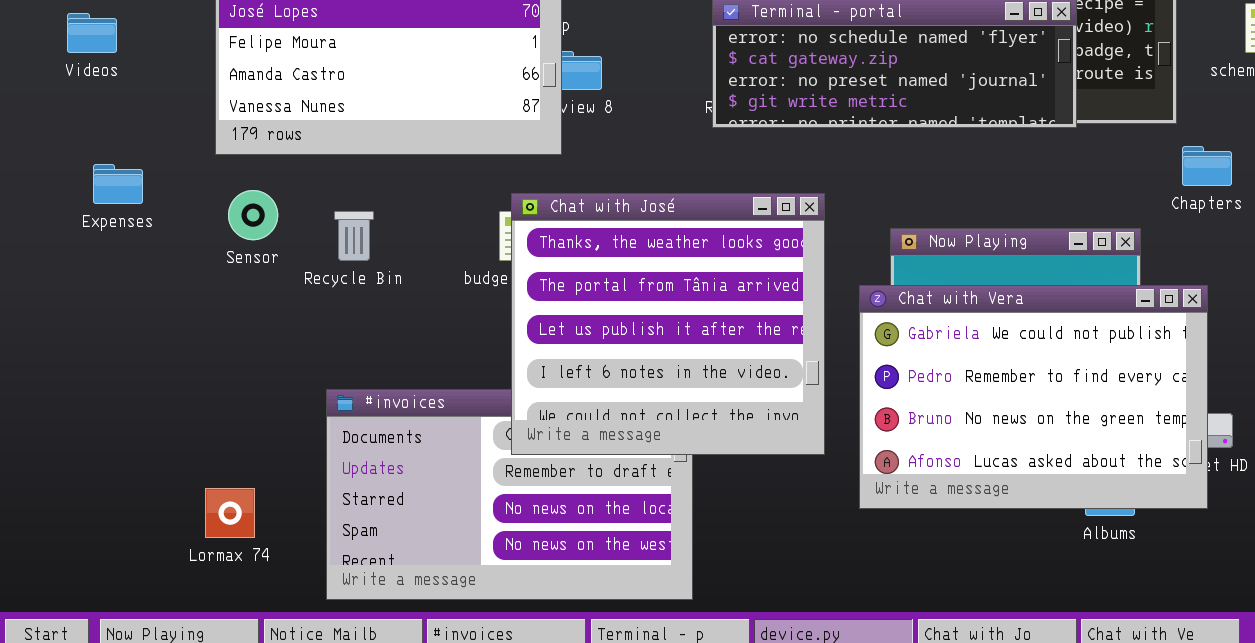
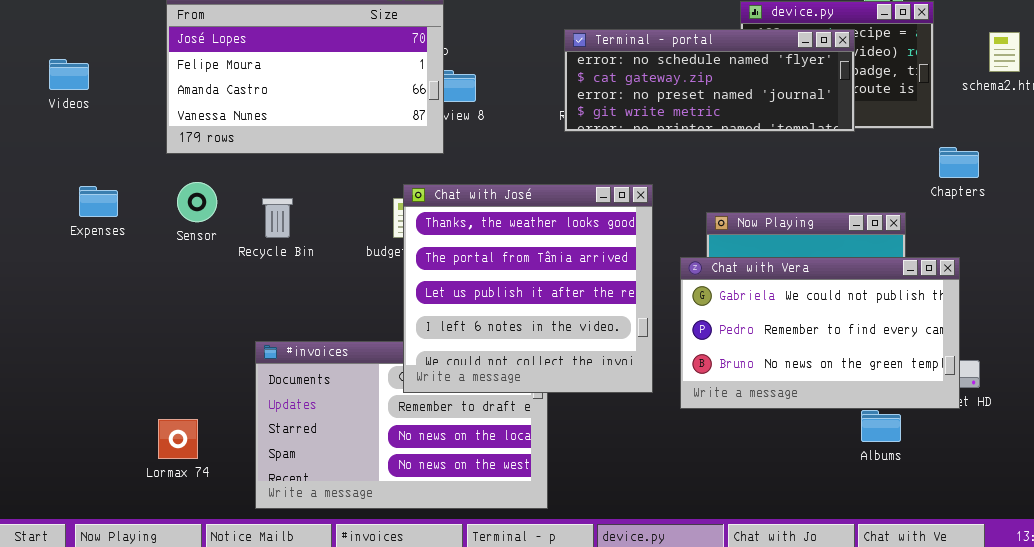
Videos: [67,13,117,53] -> [49,59,89,90], moved
Expenses: [93,164,143,204] -> [79,186,118,217], moved
Chat with Vera: [859,285,1208,509] -> [680,257,960,409], resized

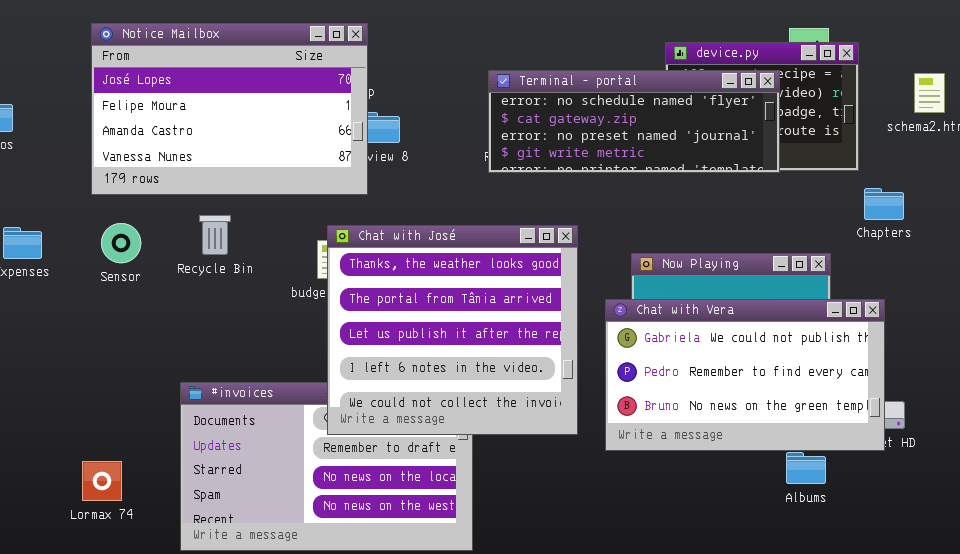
Recycle Bin: [262,198,293,238] -> [199,215,231,255], moved

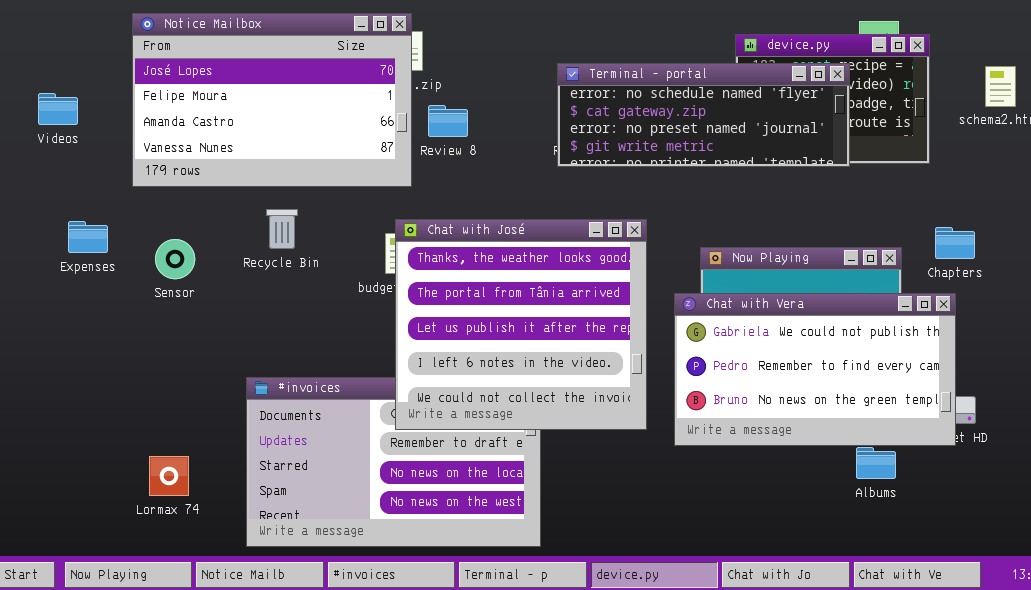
Notice Mailbox: [91,23,368,195] -> [132,13,412,187], moved
Chapters: [864,188,904,220] -> [935,227,975,259], moved
Sensor: [101,223,141,263] -> [155,239,195,279], moved

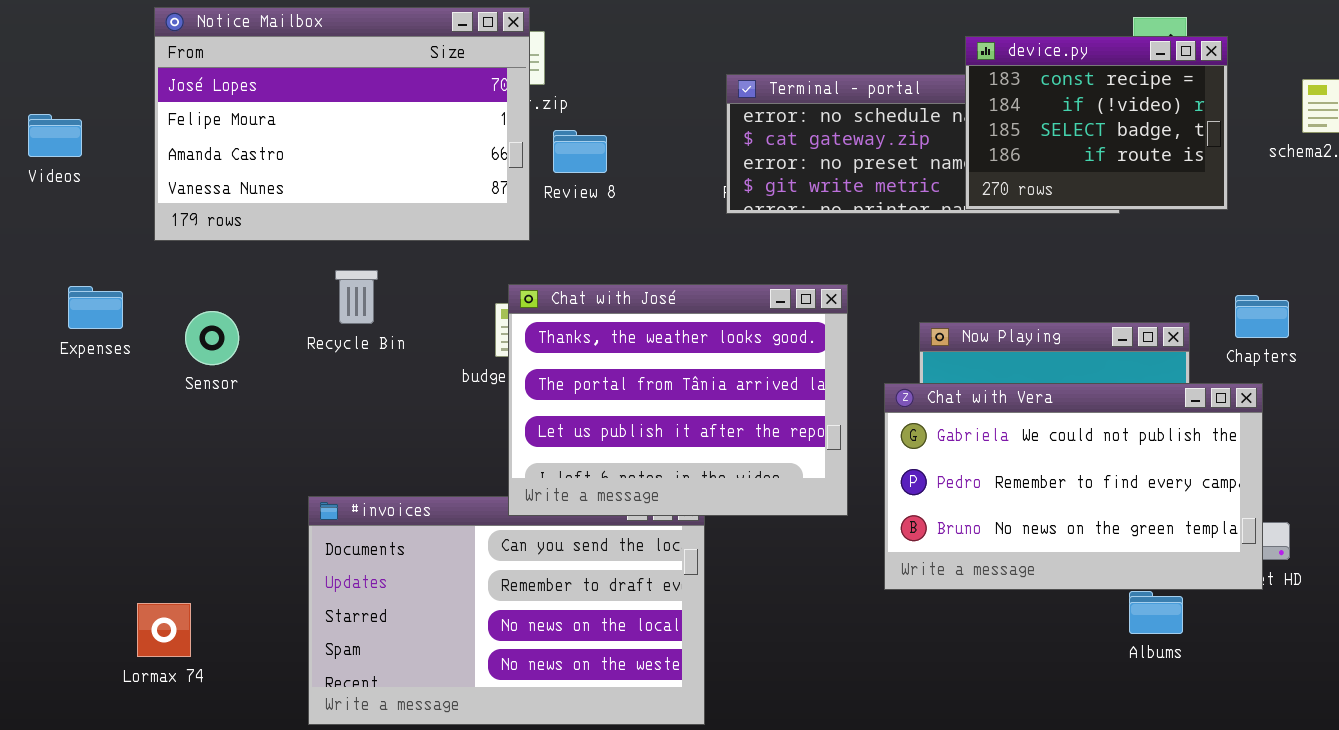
device.py: [735,34,930,164] -> [965,36,1228,210], raised
Chat with José: [395,219,647,430] -> [508,284,848,516], resized
Lormax 74: [149,456,189,496] -> [137,603,191,657], moved

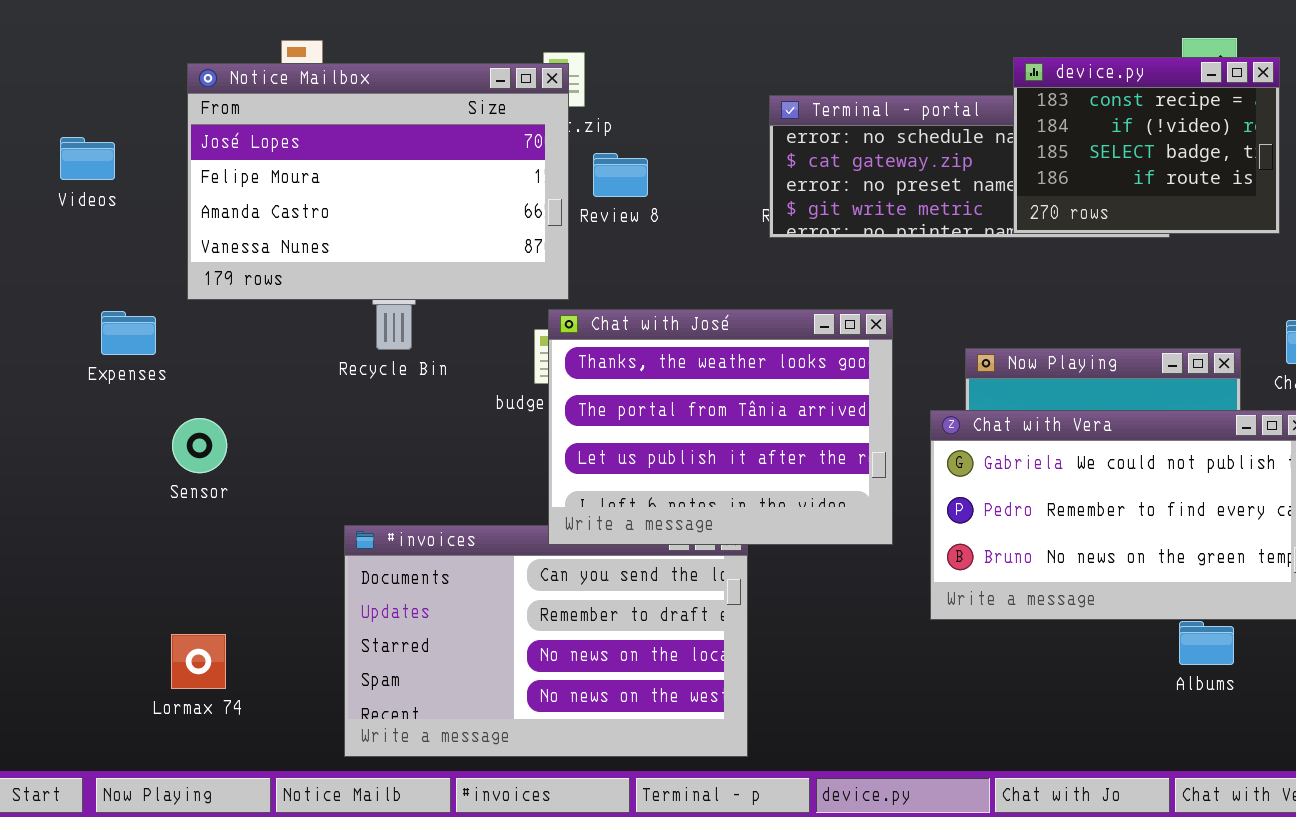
Notice Mailbox: [154,7,530,241] -> [187,63,569,300], moved
Sensor: [185,311,239,365] -> [172,418,227,473], moved

